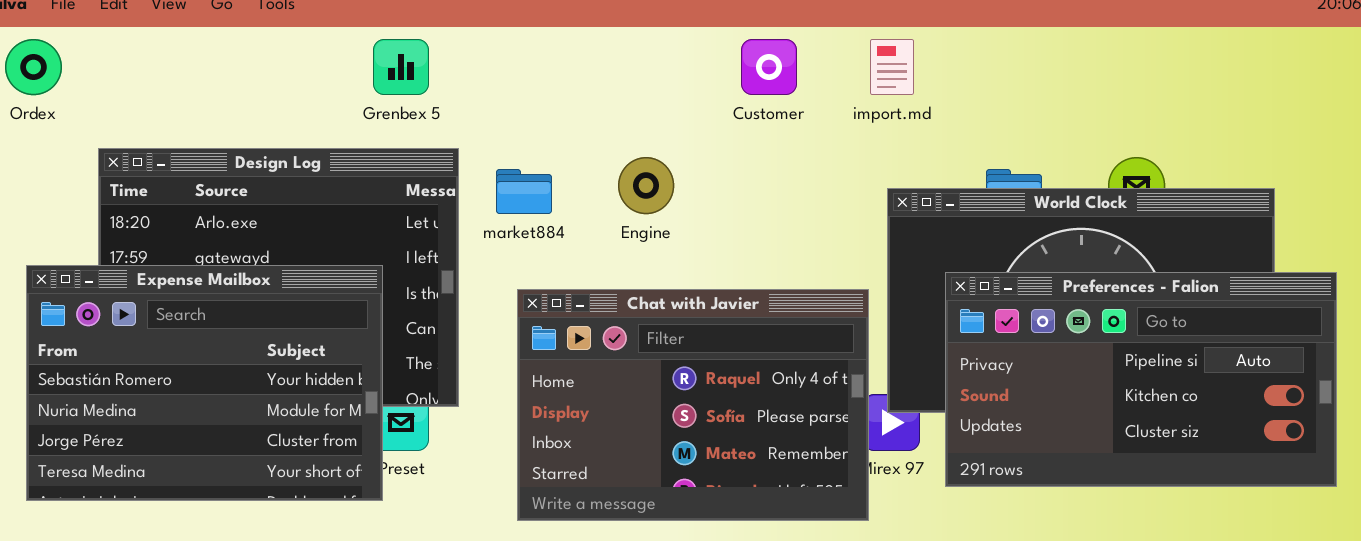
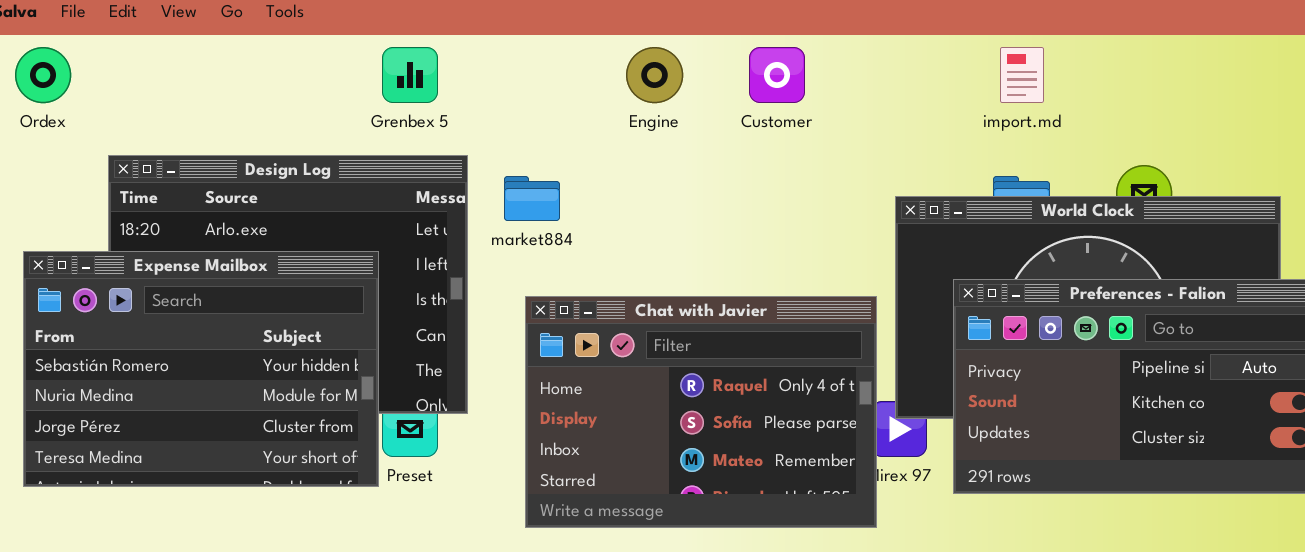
import.md: [870,39,914,95] -> [1000,47,1044,103], moved
Engine: [618,157,674,214] -> [626,47,683,103], moved
Expense Mailbox: [26,265,383,501] -> [23,251,379,487], moved

